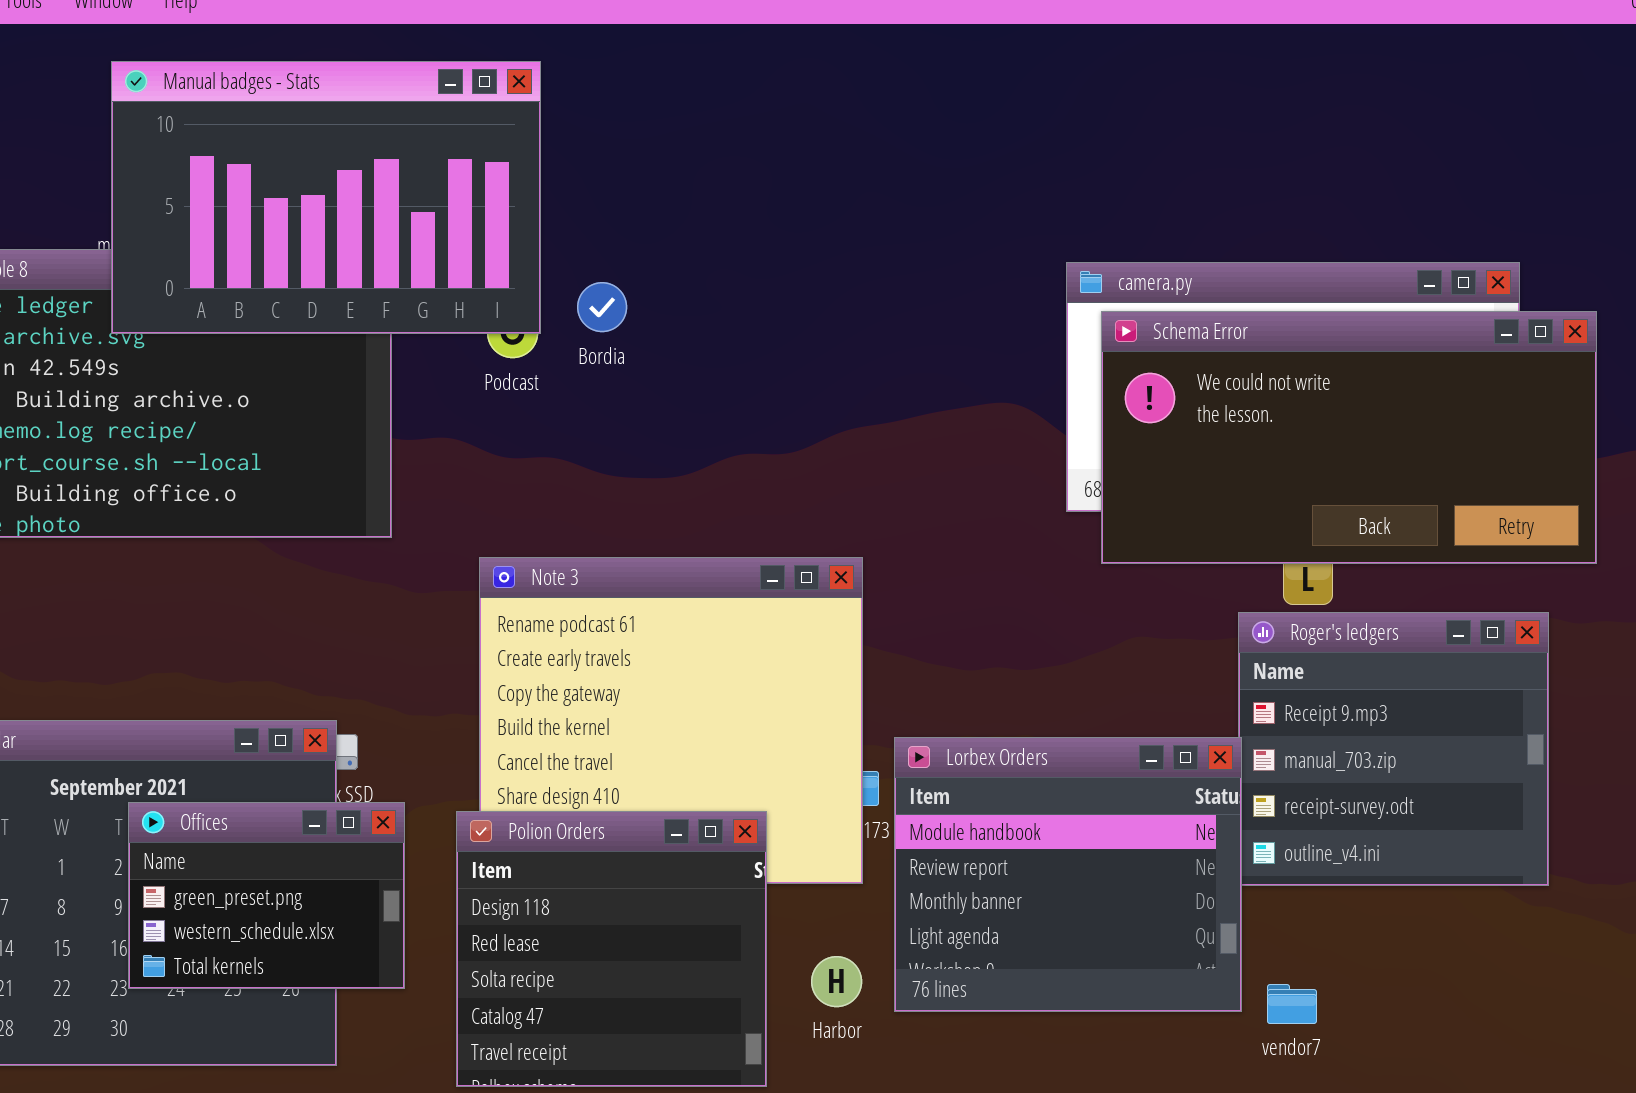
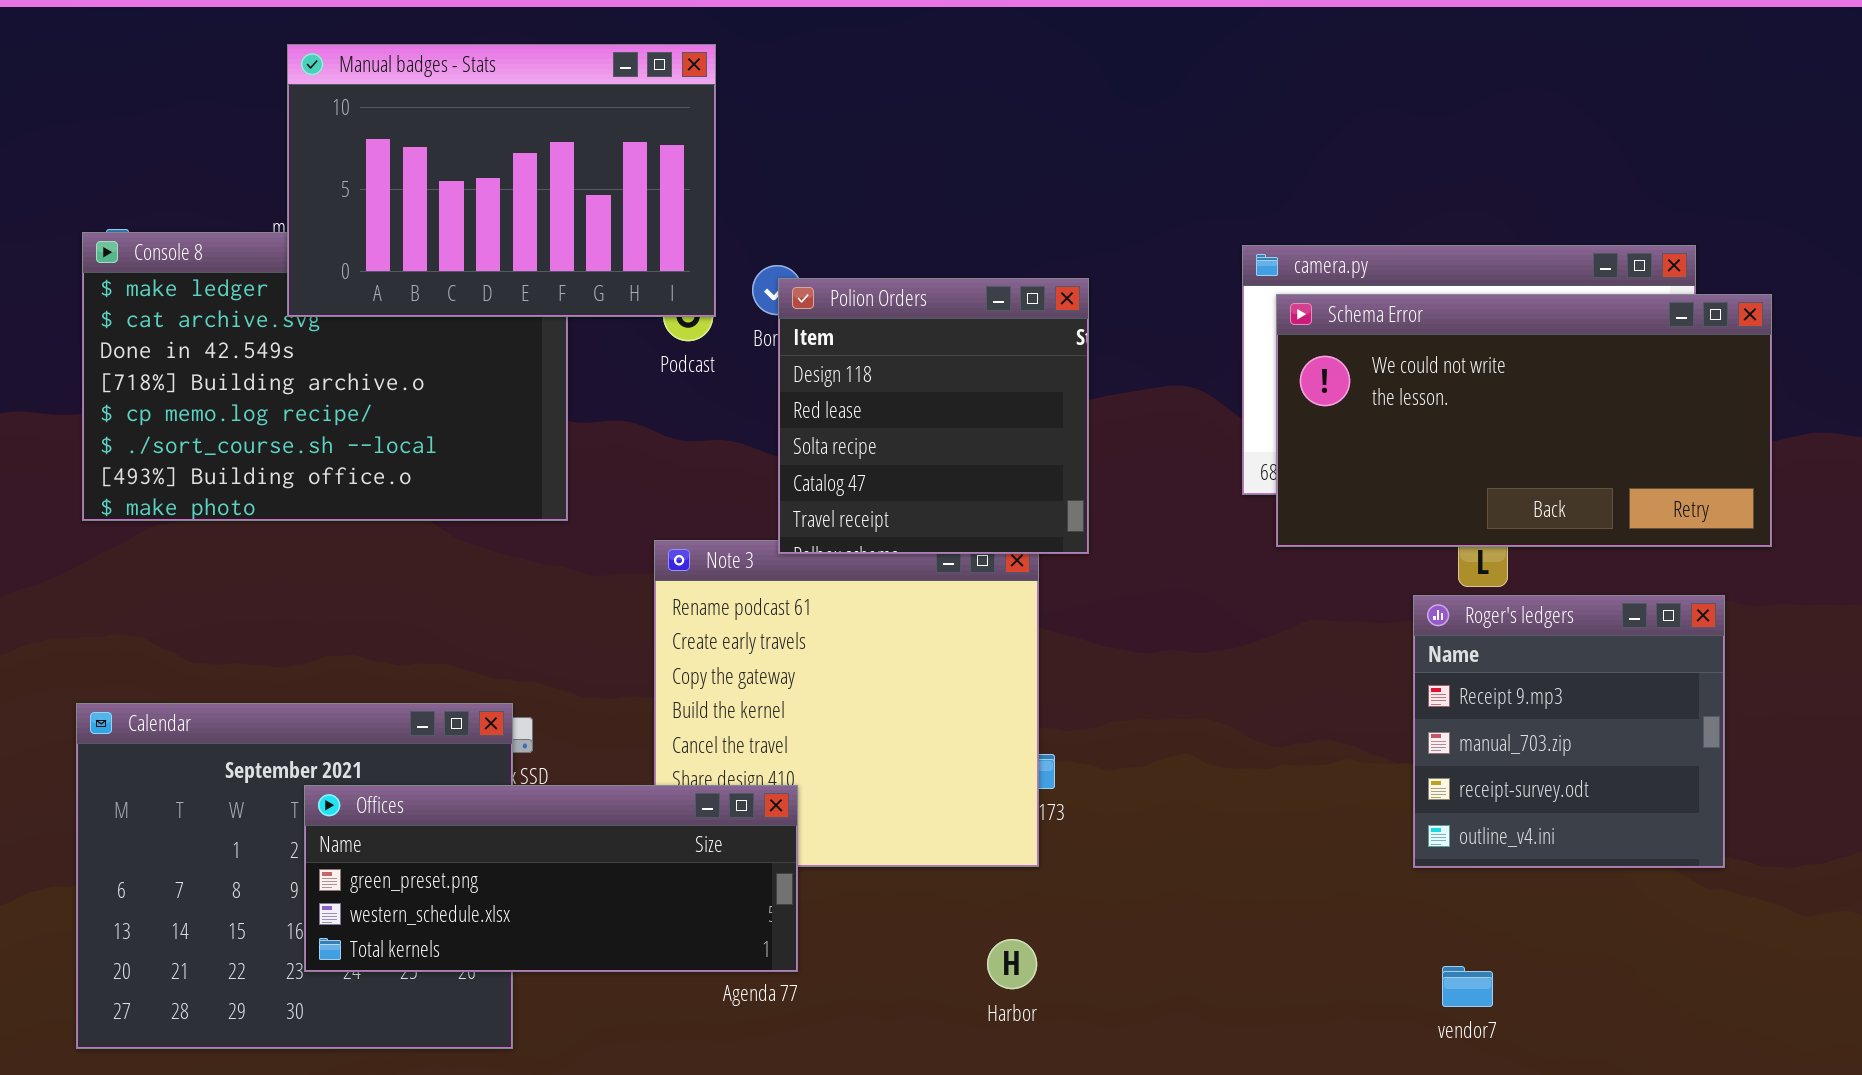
Lorbex Orders: [894,737,1242,1012] -> none, closed
Offices: [128,802,405,989] -> [304,785,798,972], resized
Polion Orders: [456,811,767,1087] -> [778,278,1089,554], moved

